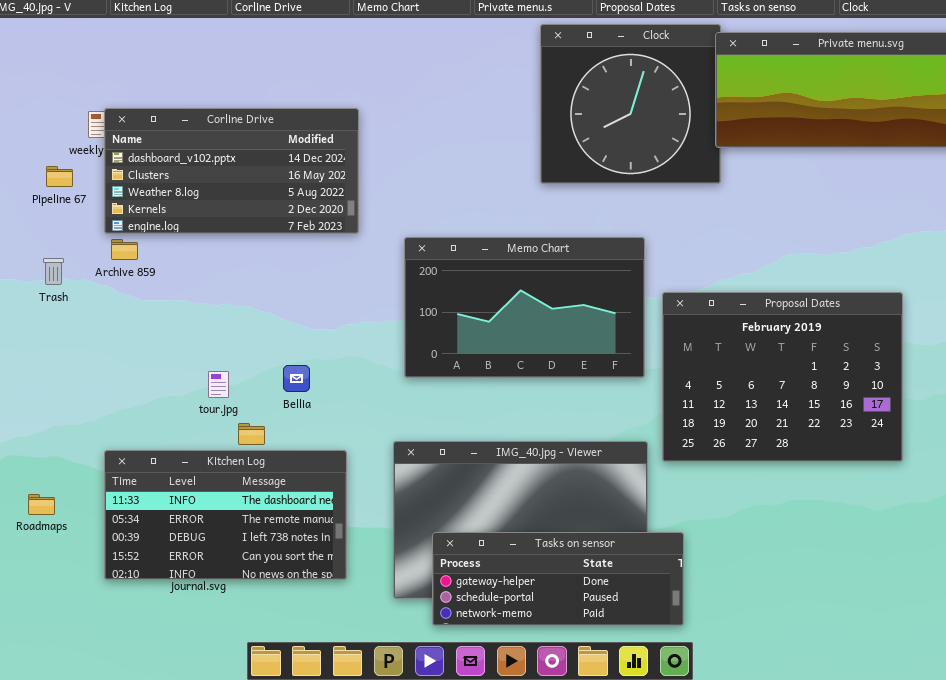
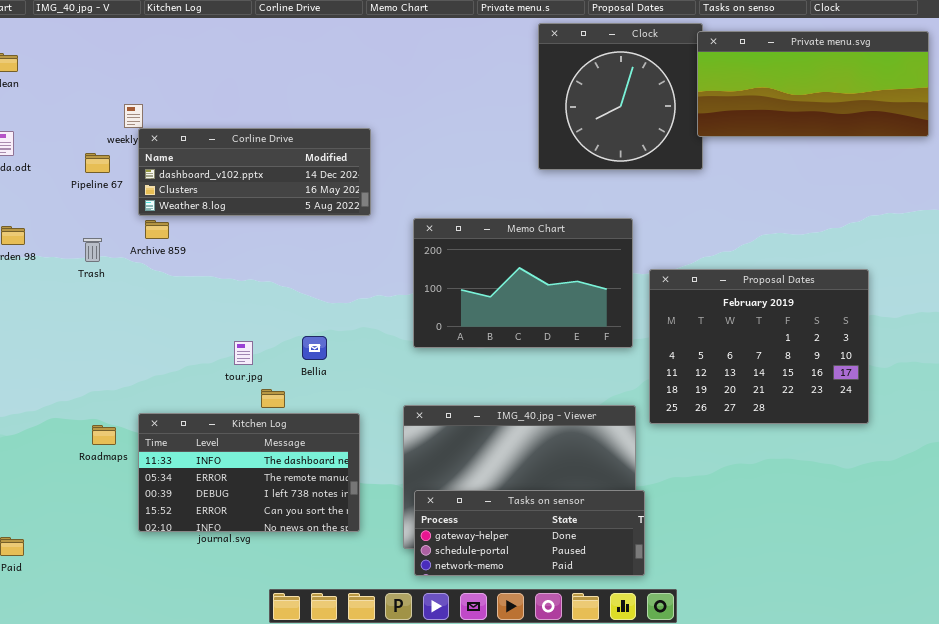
Corline Drive: [104,108,359,234] -> [138,128,371,216], resized
Roadmaps: [28,494,55,515] -> [92,425,116,445], moved
Tasks on sensor: [432,532,684,626] -> [414,490,645,576], moved

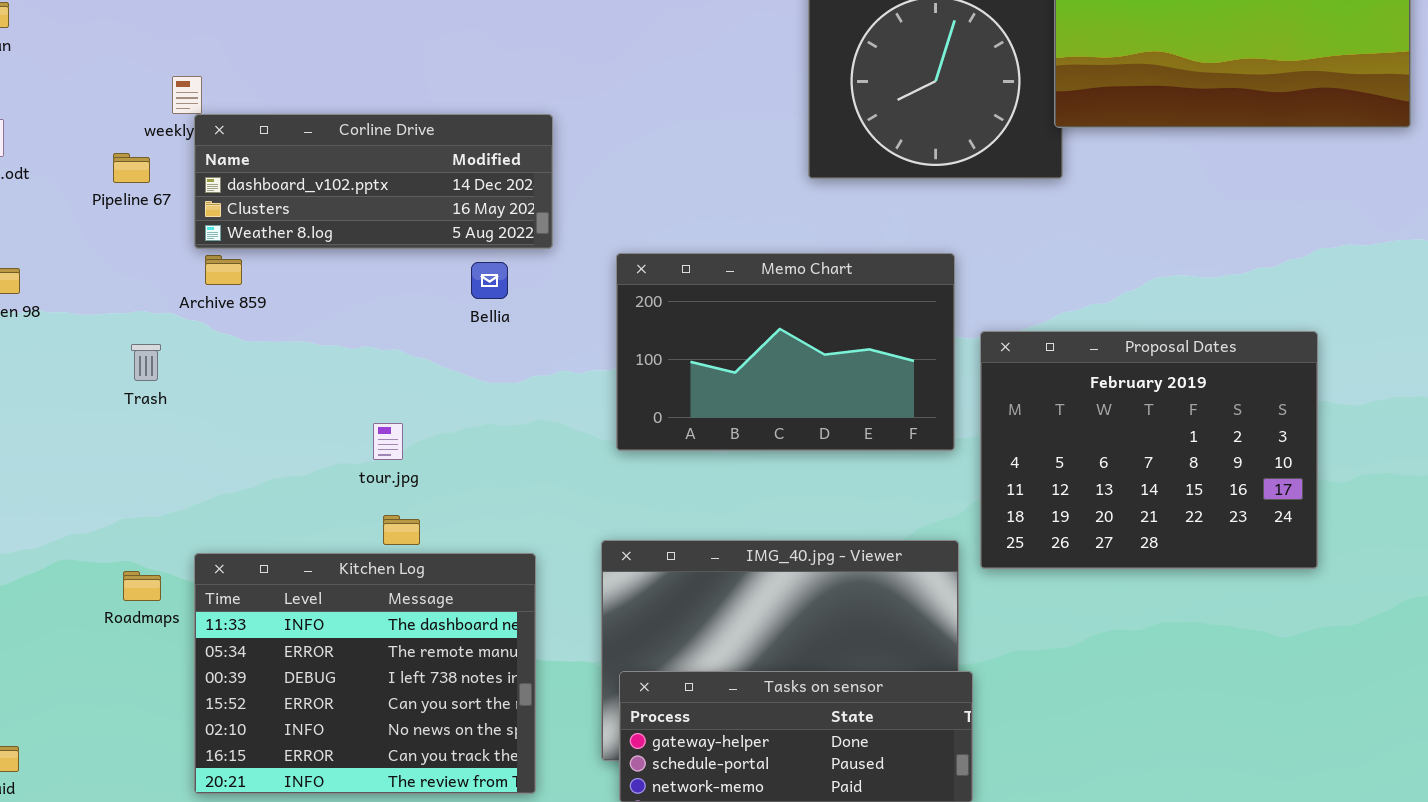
Trash: [83,238,102,262] -> [131,344,161,381], moved
Bellia: [302,336,327,360] -> [471,262,508,299], moved
tour.jpg: [234,341,253,365] -> [373,423,403,460], moved
Kitchen Log: [138,413,360,532] -> [194,553,536,794], resized

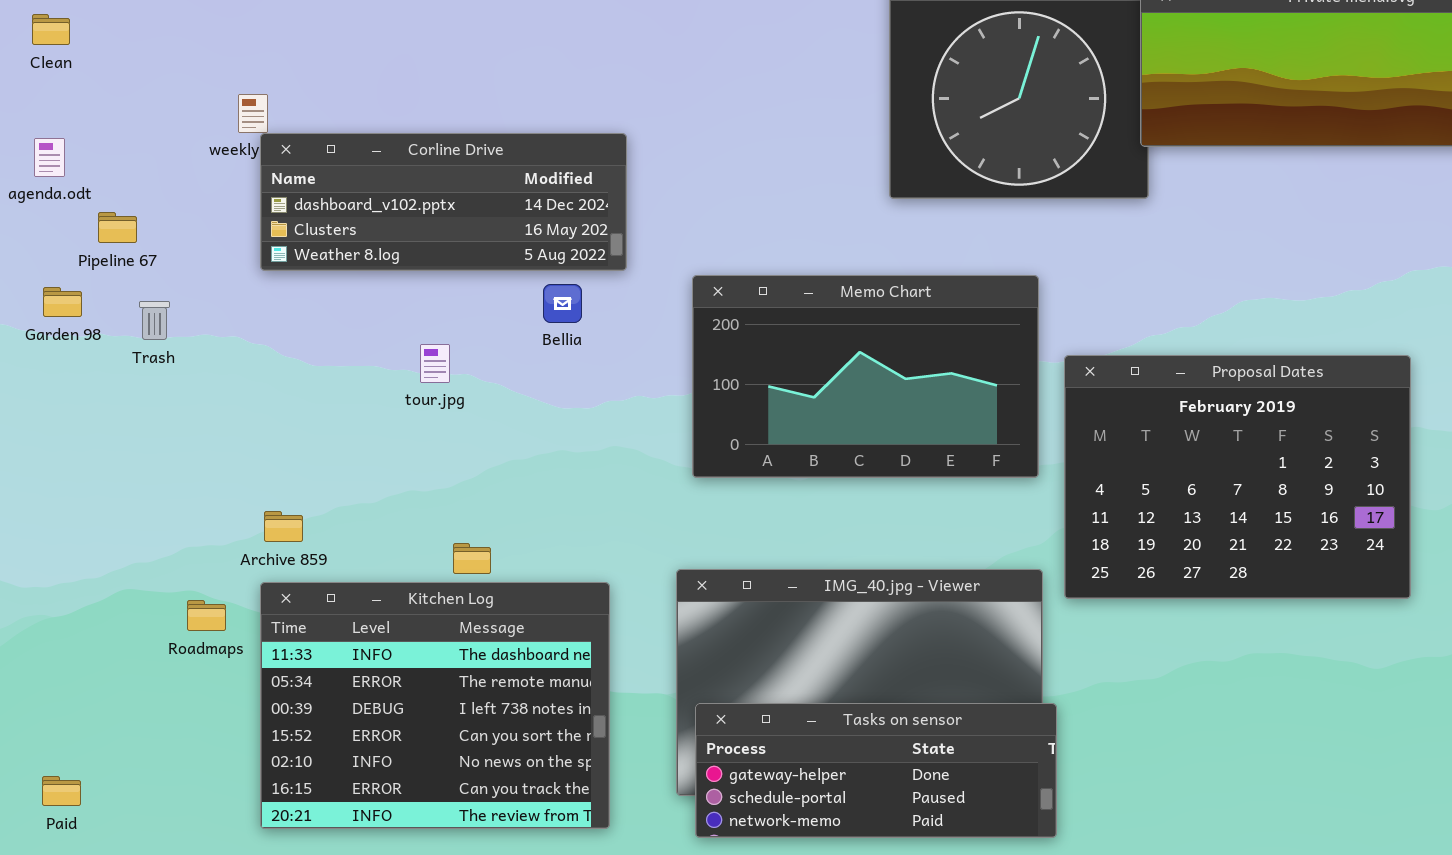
Pipeline 67: [113,153,150,183] -> [98,212,137,243], moved
Archive 859: [205,255,242,285] -> [264,511,303,542], moved
Trash: [131,344,161,381] -> [139,301,170,340], moved
tour.jpg: [373,423,403,460] -> [420,344,450,383], moved

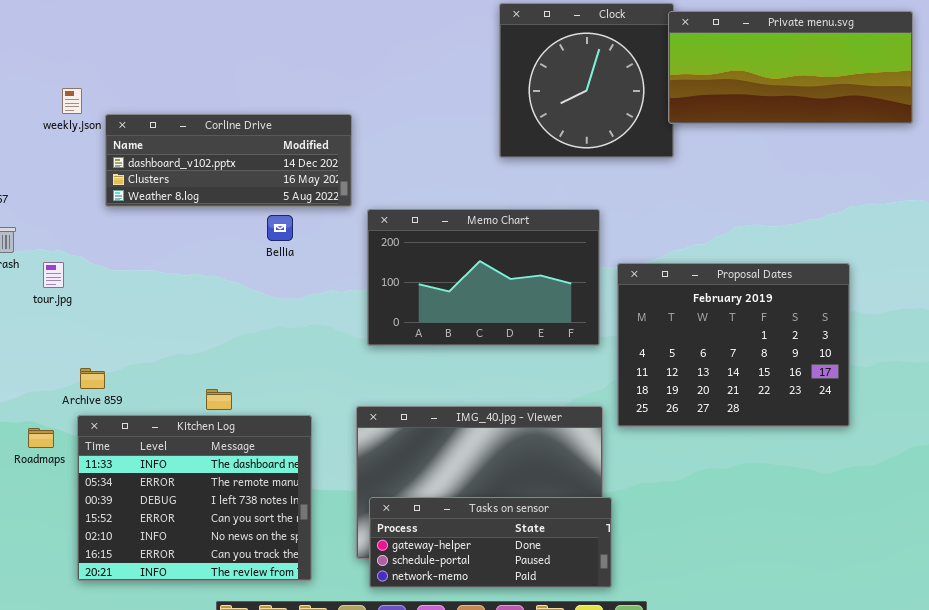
Corline Drive: [260,133,627,271] -> [105,114,352,207], moved
tour.jpg: [420,344,450,383] -> [43,262,64,288], moved

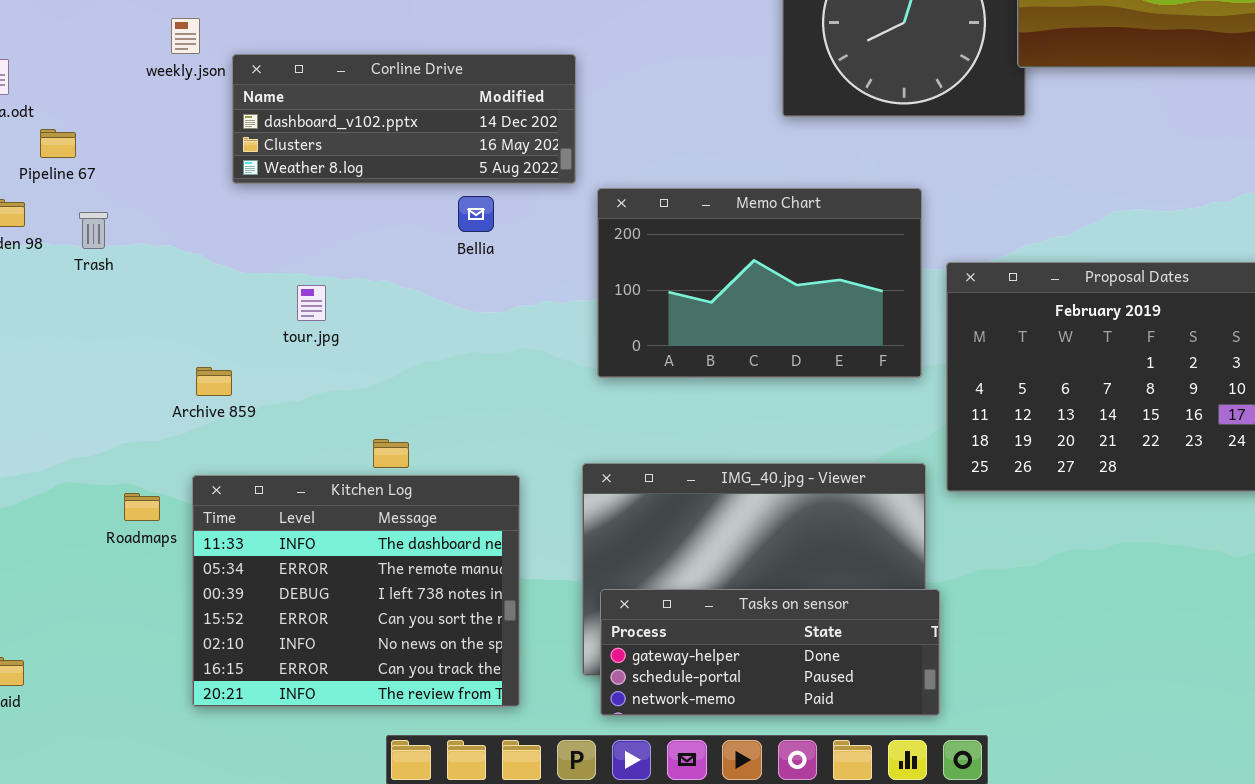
tour.jpg: [43,262,64,288] -> [297,285,326,321], moved
Archive 859: [80,368,105,389] -> [196,367,232,396], moved

